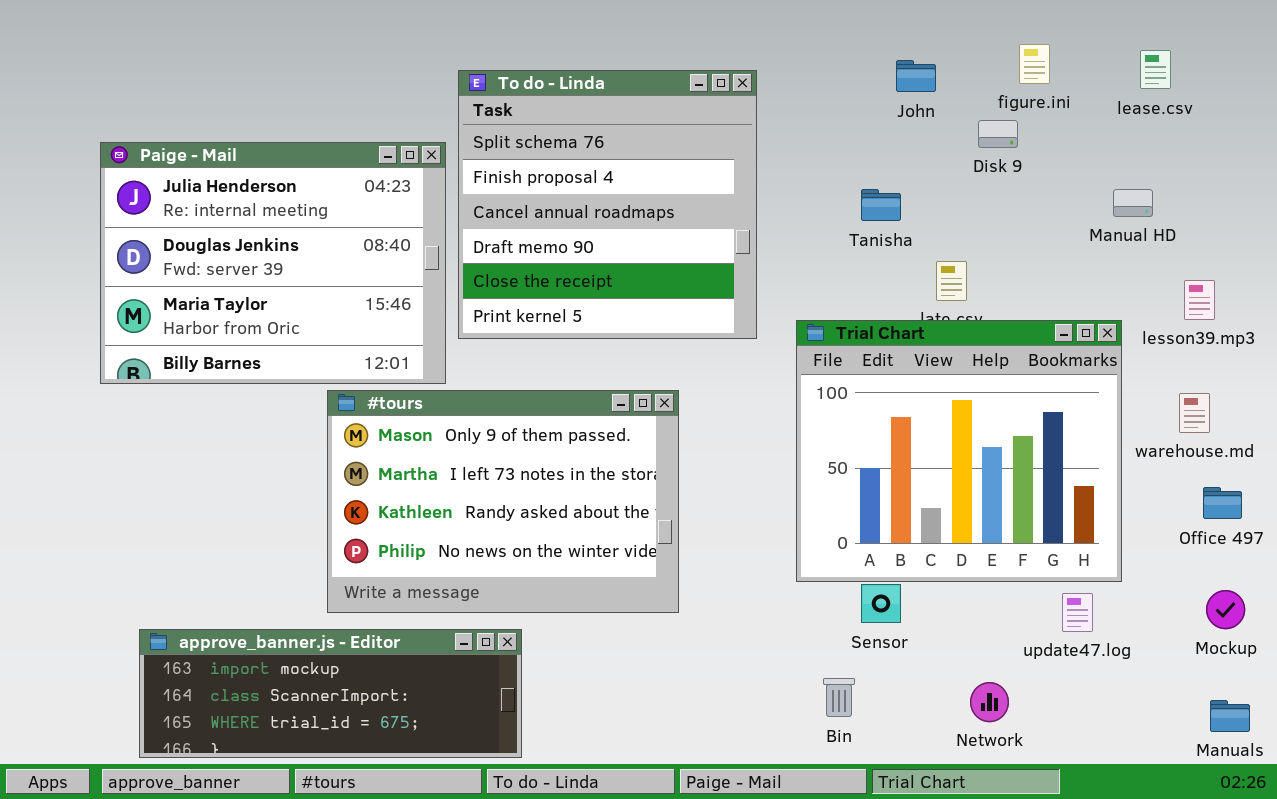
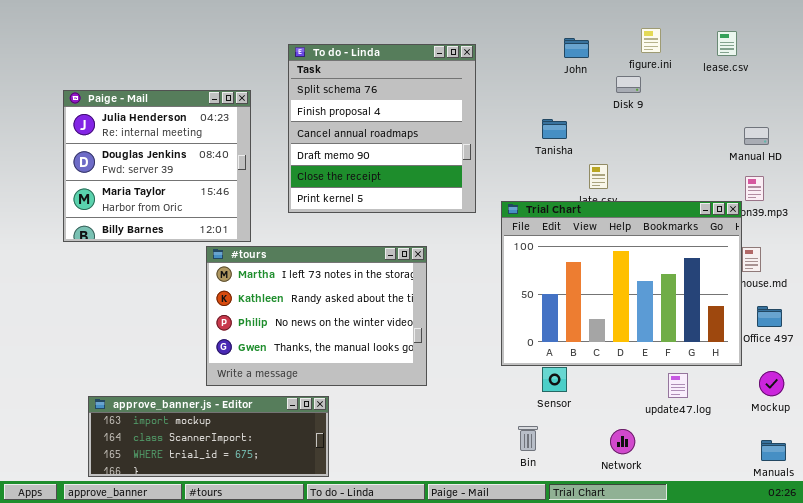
Paige - Mail: [100,142,446,384] -> [63,90,251,242], resized
Manual HD: [1113,189,1153,217] -> [744,127,769,145], moved
Trial Chart: [796,320,1122,582] -> [501,201,742,366], resized
#tours: [327,390,679,613] -> [206,246,427,386], scrolled down 1 row

